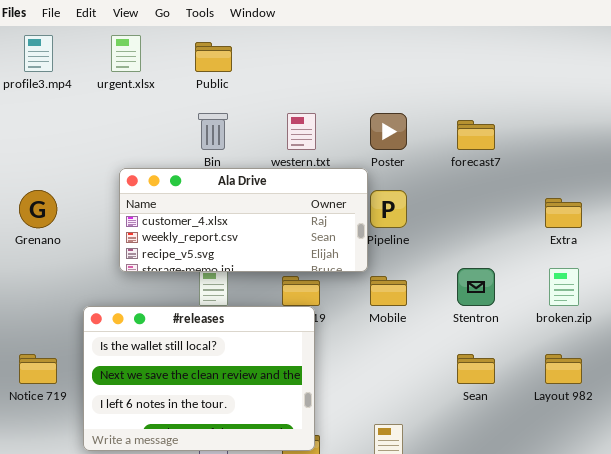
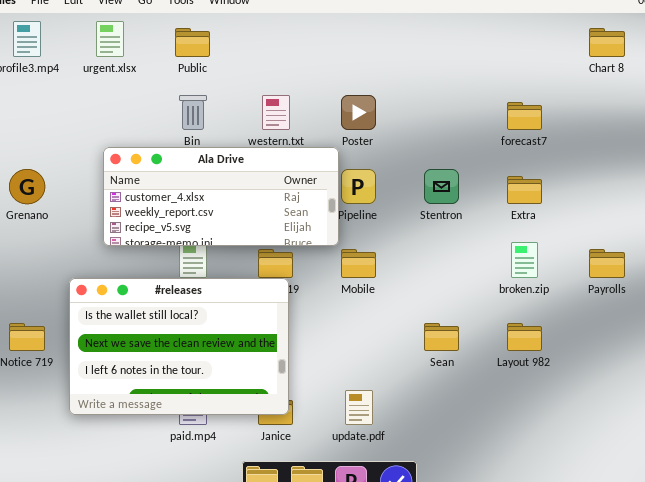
forecast7: [457,120,495,150] -> [507,102,542,130], moved
Stentron: [457,268,495,306] -> [424,169,459,204], moved

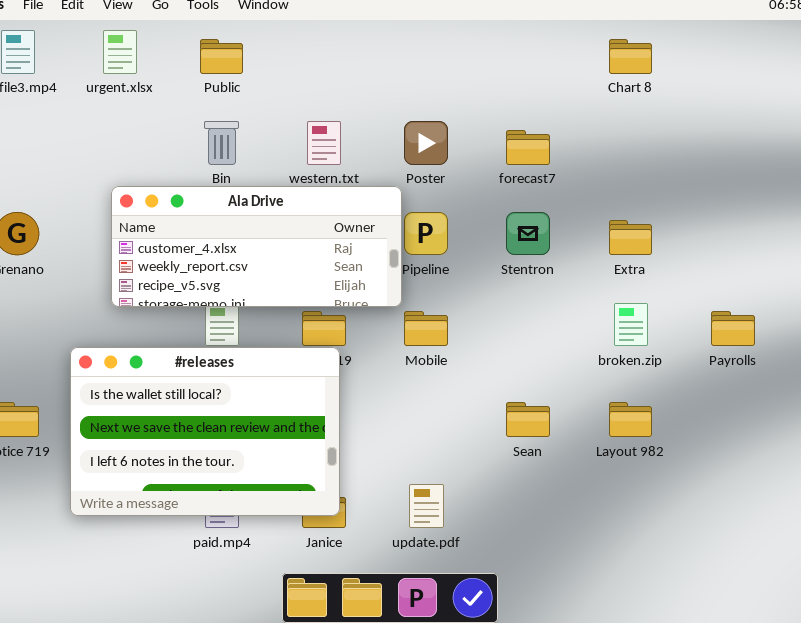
Chart 8: [589,28,625,57] -> [609,39,652,74], moved
forecast7: [507,102,542,130] -> [506,130,550,165], moved

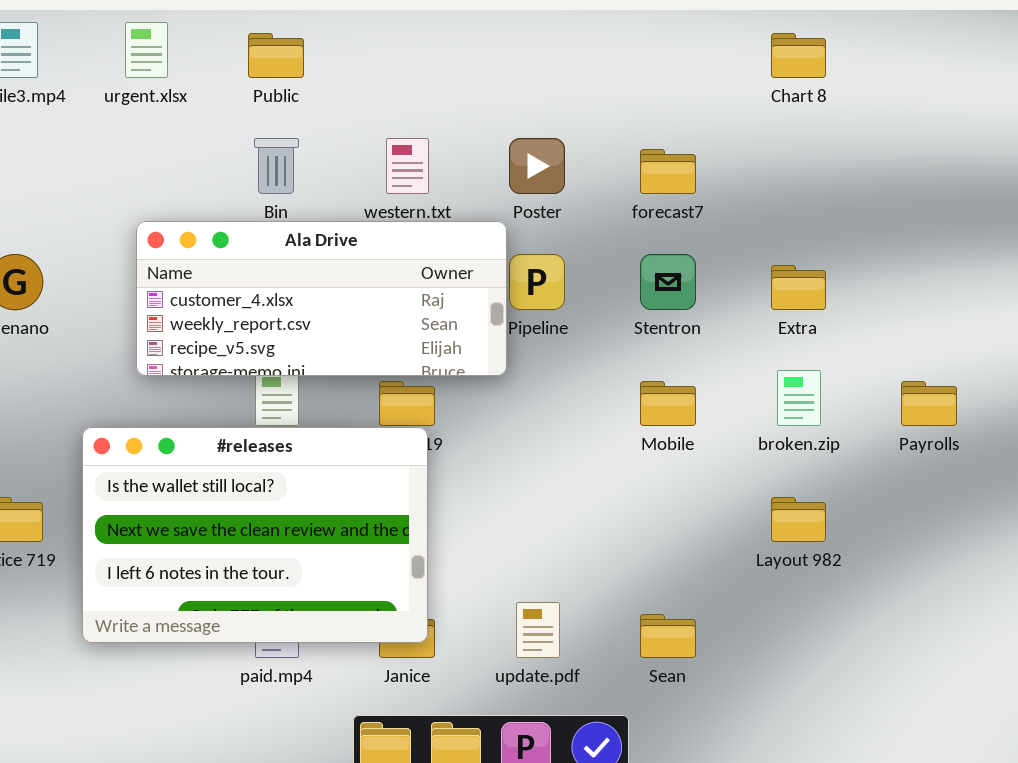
Mobile: [404,311,448,346] -> [640,381,696,426], moved
Sean: [506,402,550,437] -> [640,614,696,658], moved

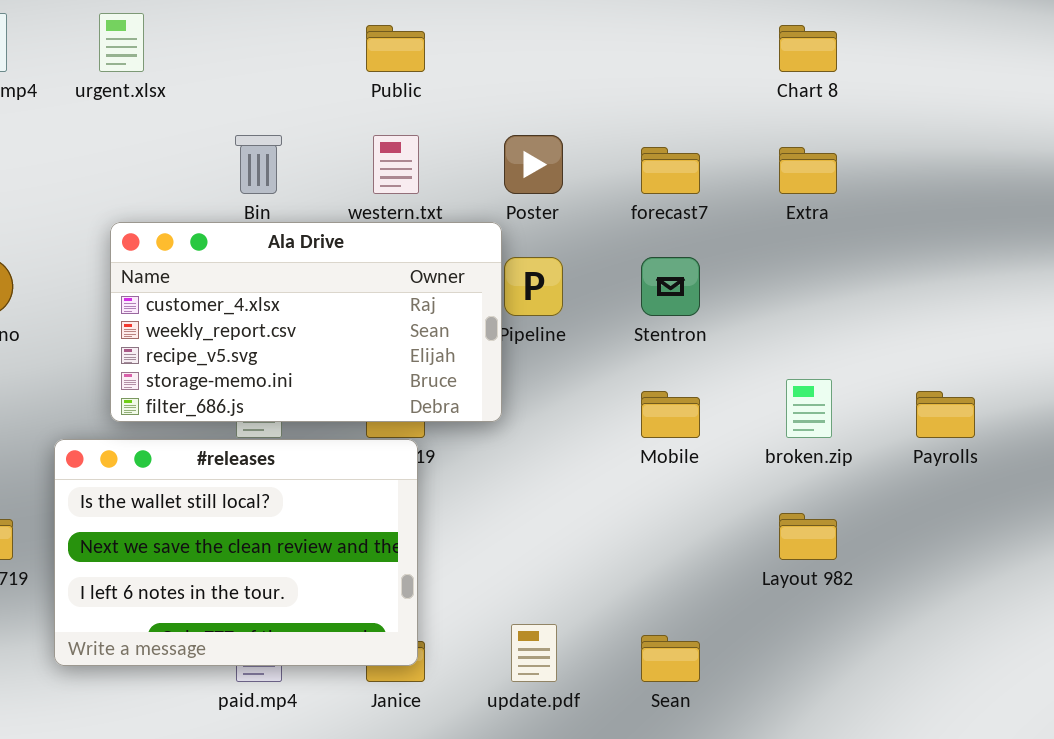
Public: [248,33,304,78] -> [366,25,425,72], moved
Ala Drive: [136,221,507,376] -> [110,222,502,422], resized
Extra: [771,265,826,310] -> [779,147,837,194], moved

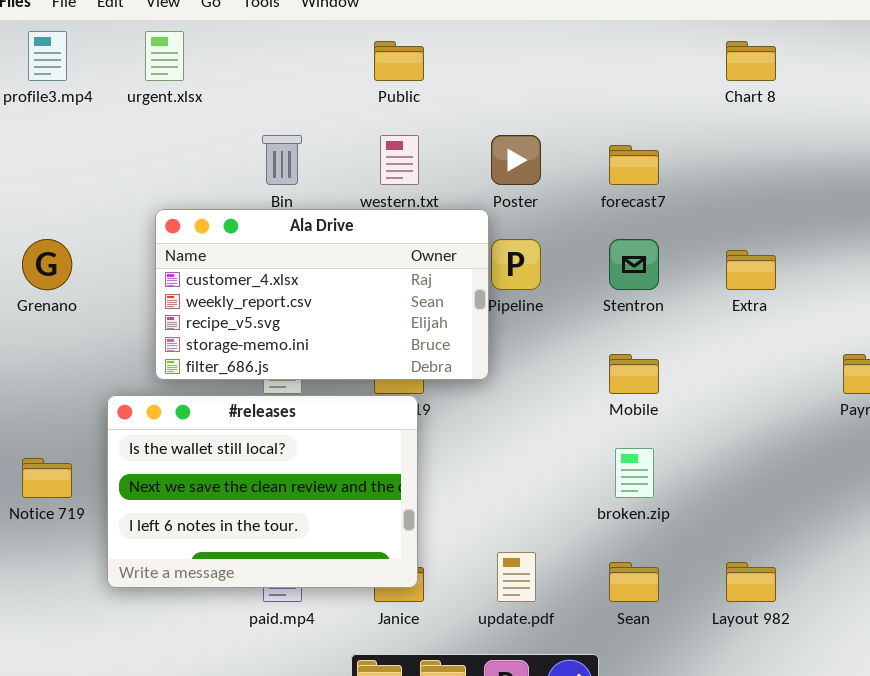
Extra: [779,147,837,194] -> [726,250,776,290], moved
broken.zip: [786,379,832,438] -> [615,448,654,498], moved
Layout 982: [779,513,837,560] -> [726,562,776,602], moved

